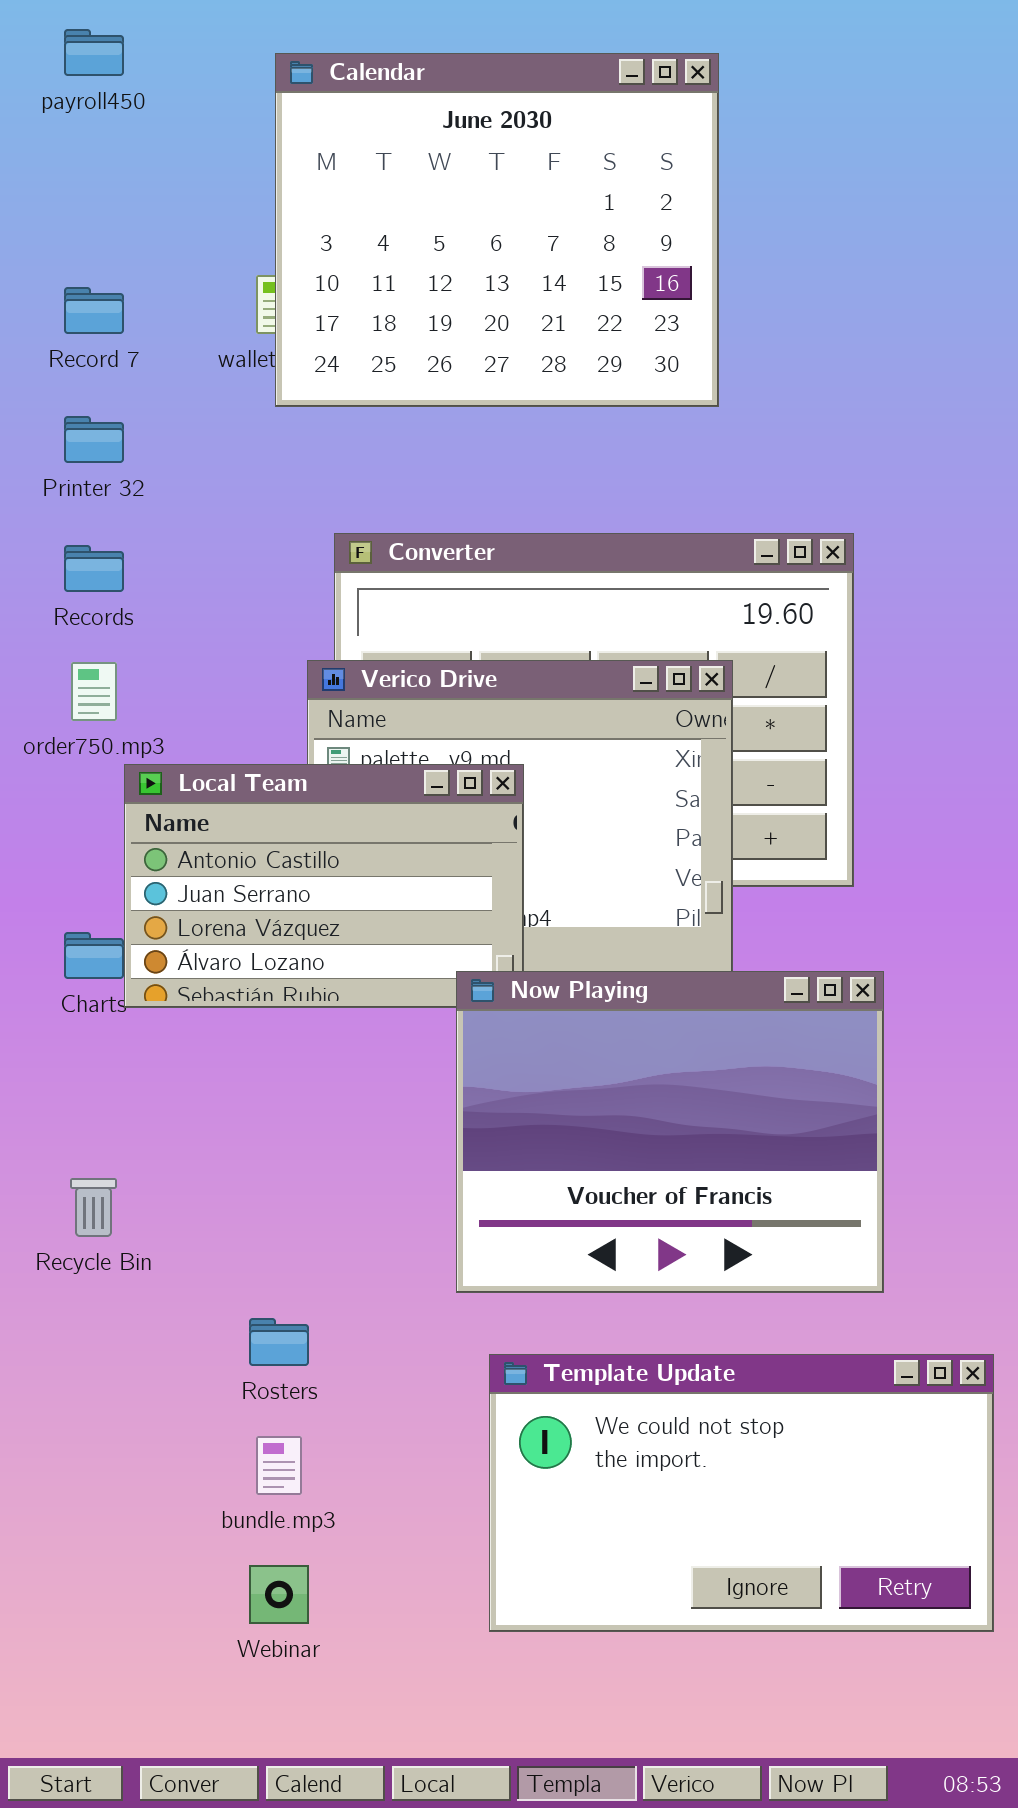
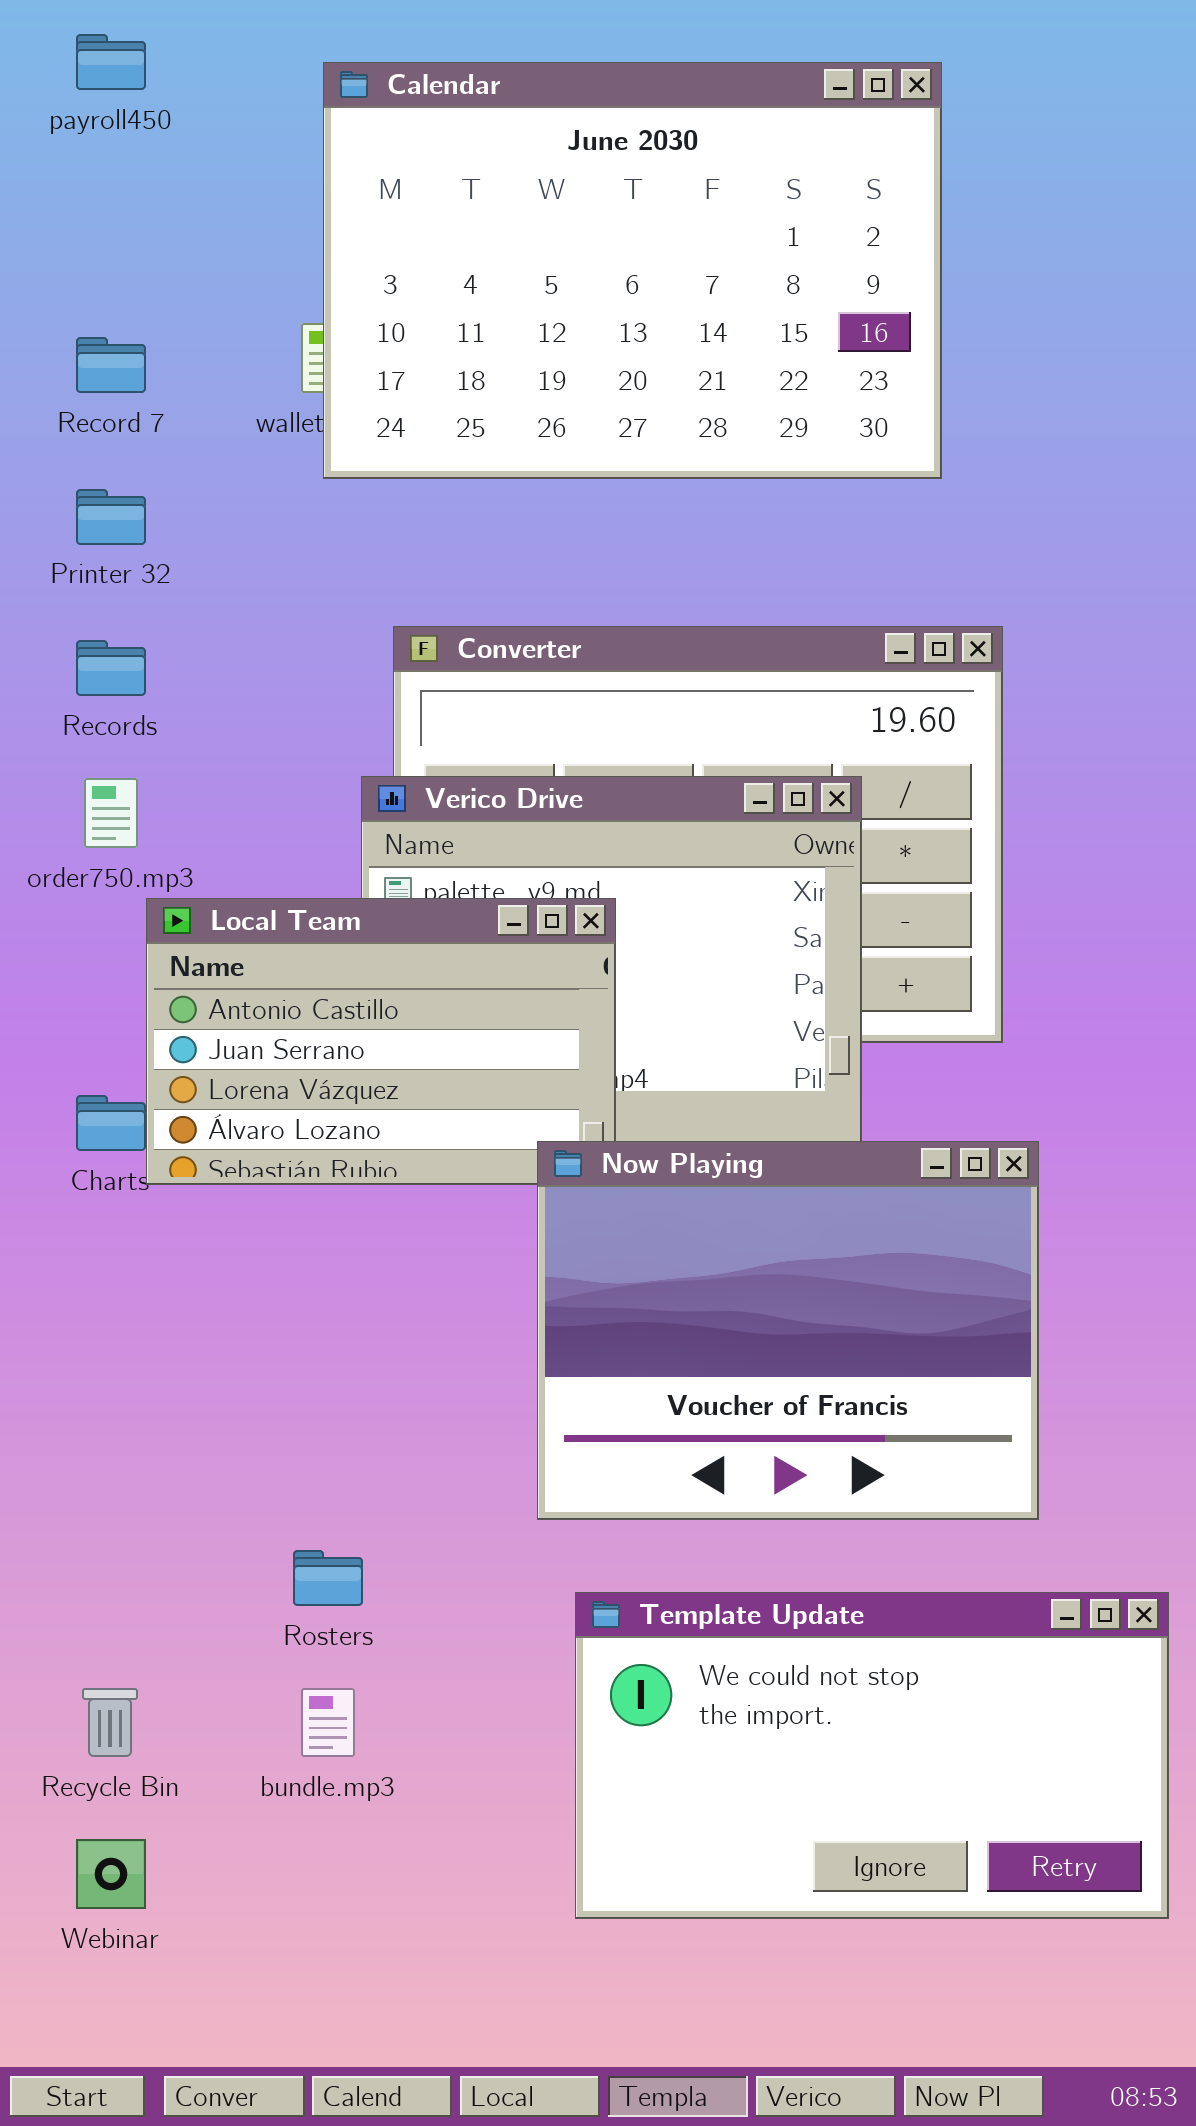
Calendar: [275,53,719,407] -> [323,62,942,479], resized
Recycle Bin: [70,1178,117,1237] -> [82,1688,138,1757], moved
Webinar: [249,1565,309,1624] -> [76,1839,146,1909], moved

